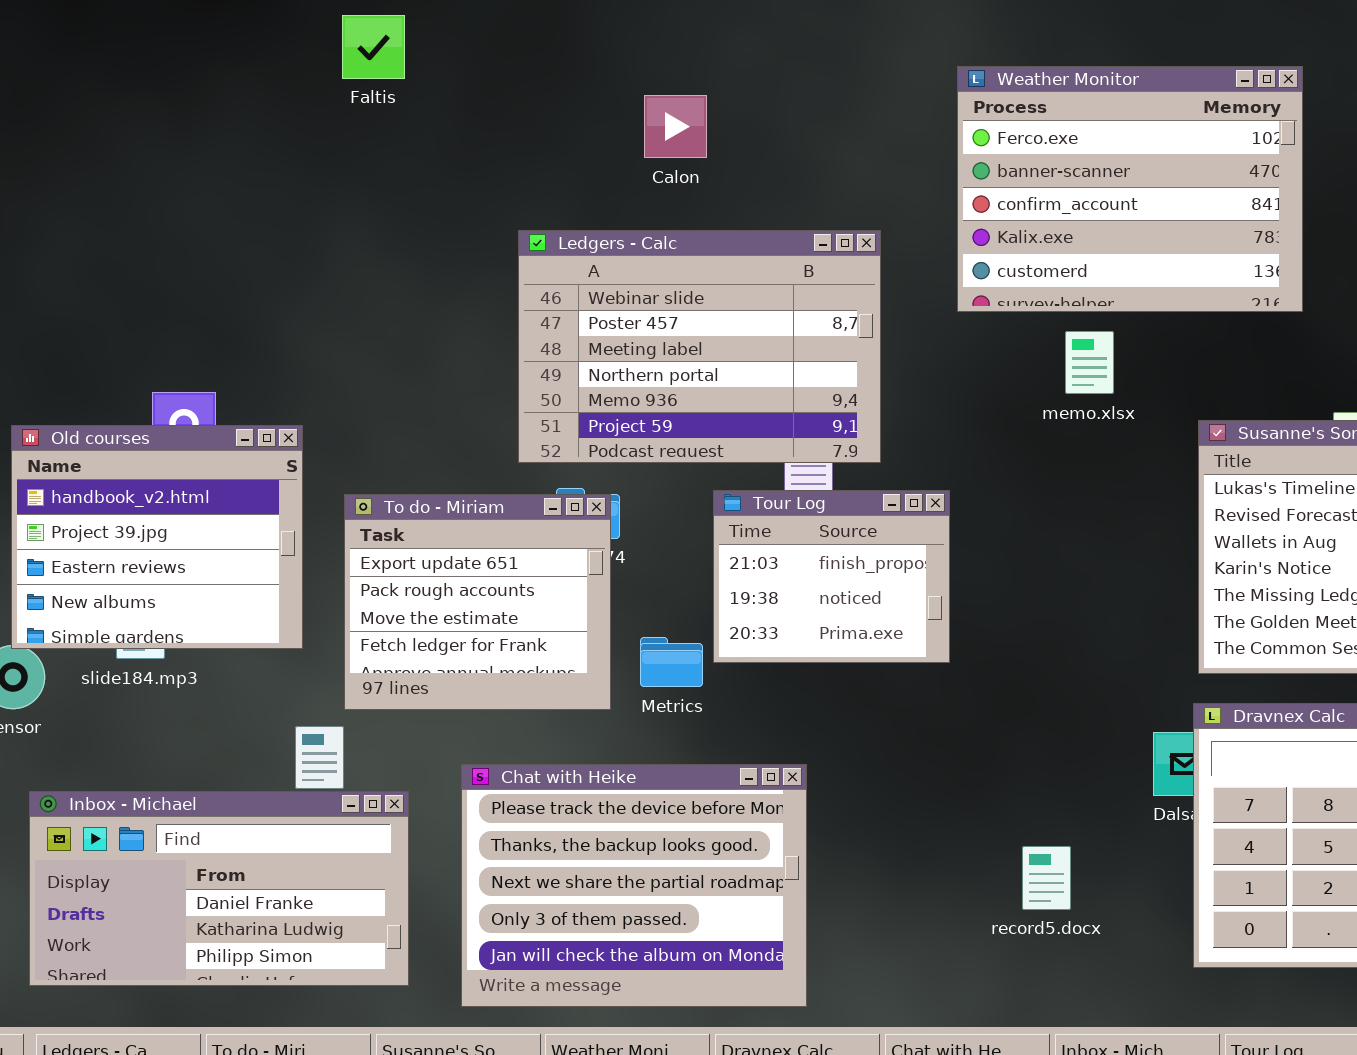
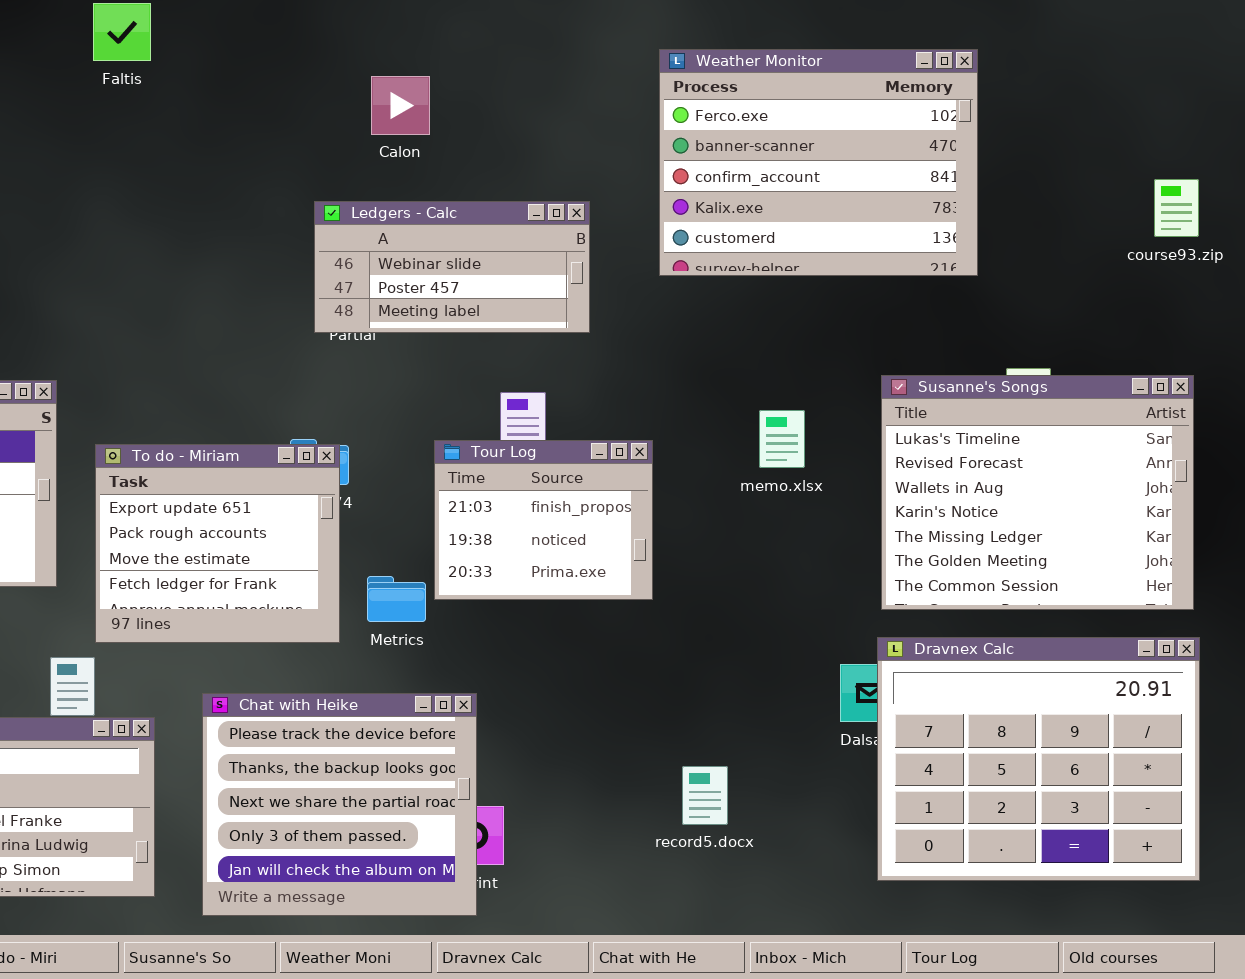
Ledgers - Calc: [518,230,881,463] -> [314,201,590,333], resized
memo.xlsx: [1065,331,1114,394] -> [759,410,805,468], moved
Chat with Heike: [461,764,807,1007] -> [202,693,477,916], resized
record5.docx: [1022,846,1071,910] -> [682,766,728,825], moved

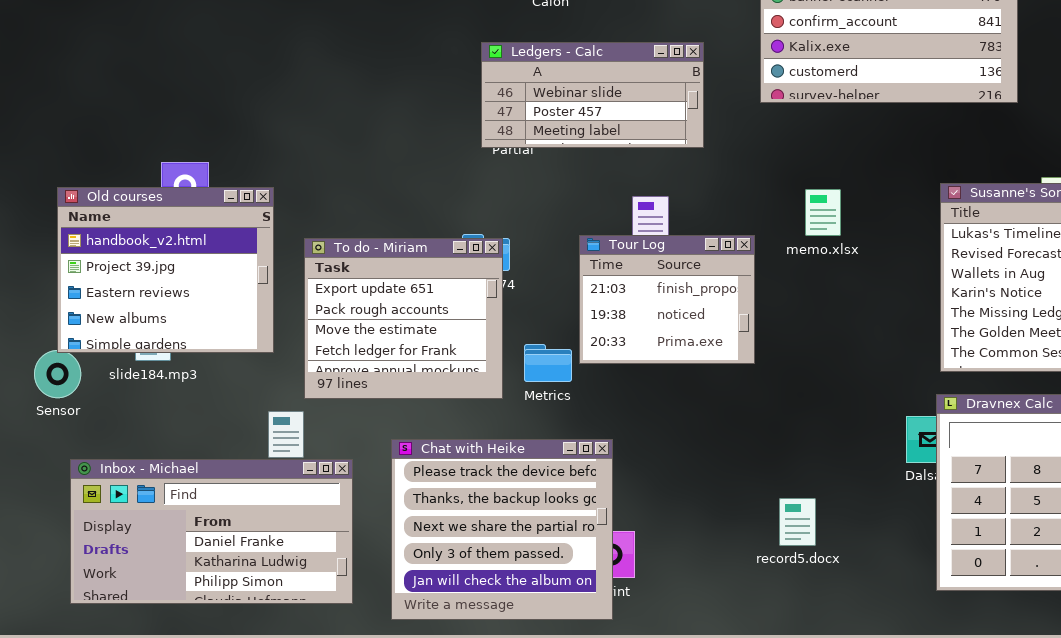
memo.xlsx: [759,410,805,468] -> [805,189,841,236], moved

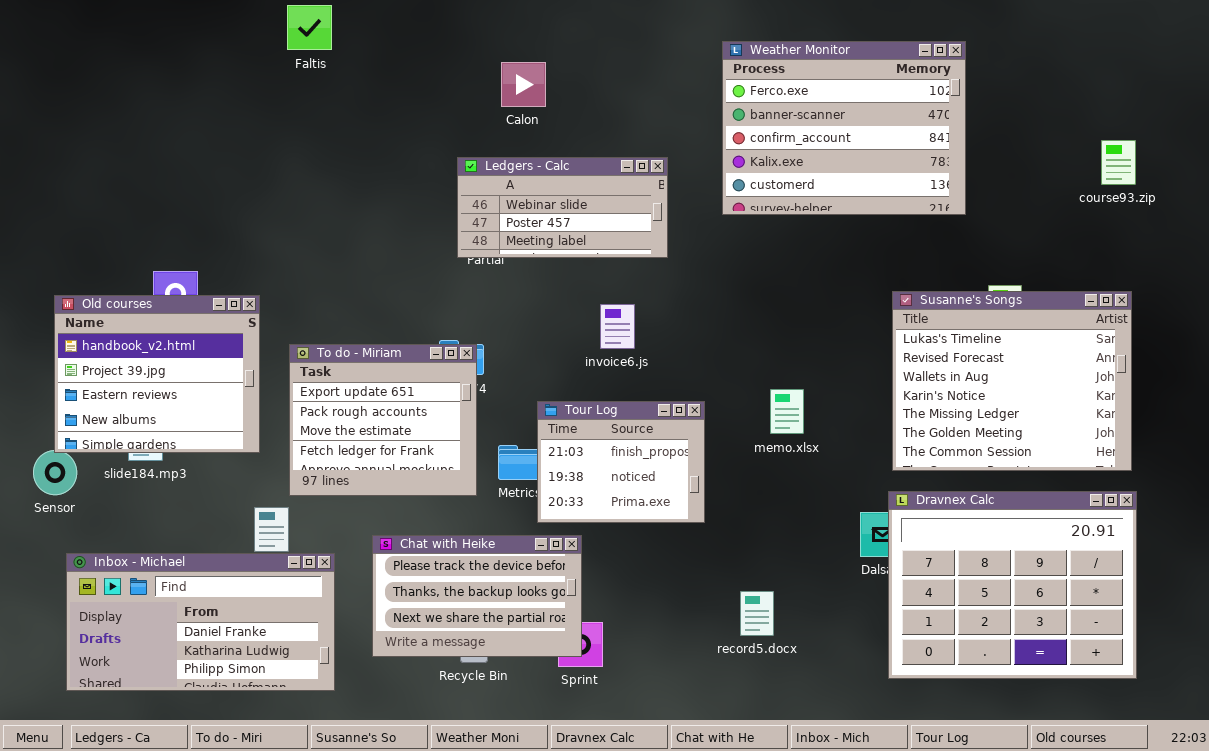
memo.xlsx: [805,189,841,236] -> [770,389,804,434], moved
Tour Log: [579,235,755,364] -> [537,401,705,523], moved
Chat with Heike: [391,439,613,620] -> [372,535,582,657], resized

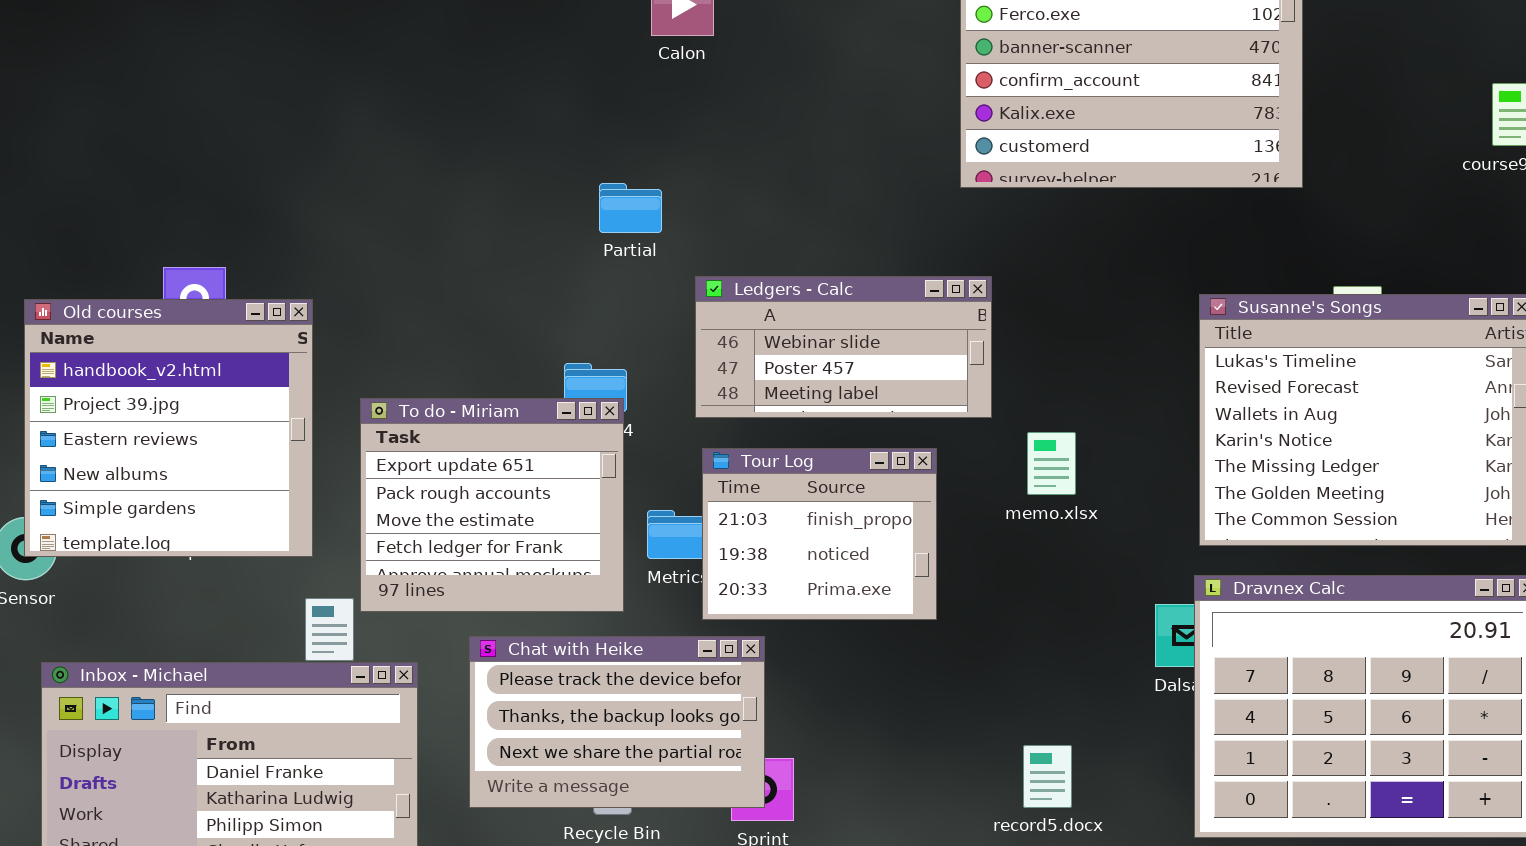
Ledgers - Calc: [457,157,668,258] -> [695,276,992,418], moved
Old courses: [54,295,260,453] -> [24,299,313,557], resized
To do - Miriam: [289,344,477,496] -> [360,398,624,612], moved
record5.docx: [740,591,774,636] -> [1023,745,1072,808], moved

